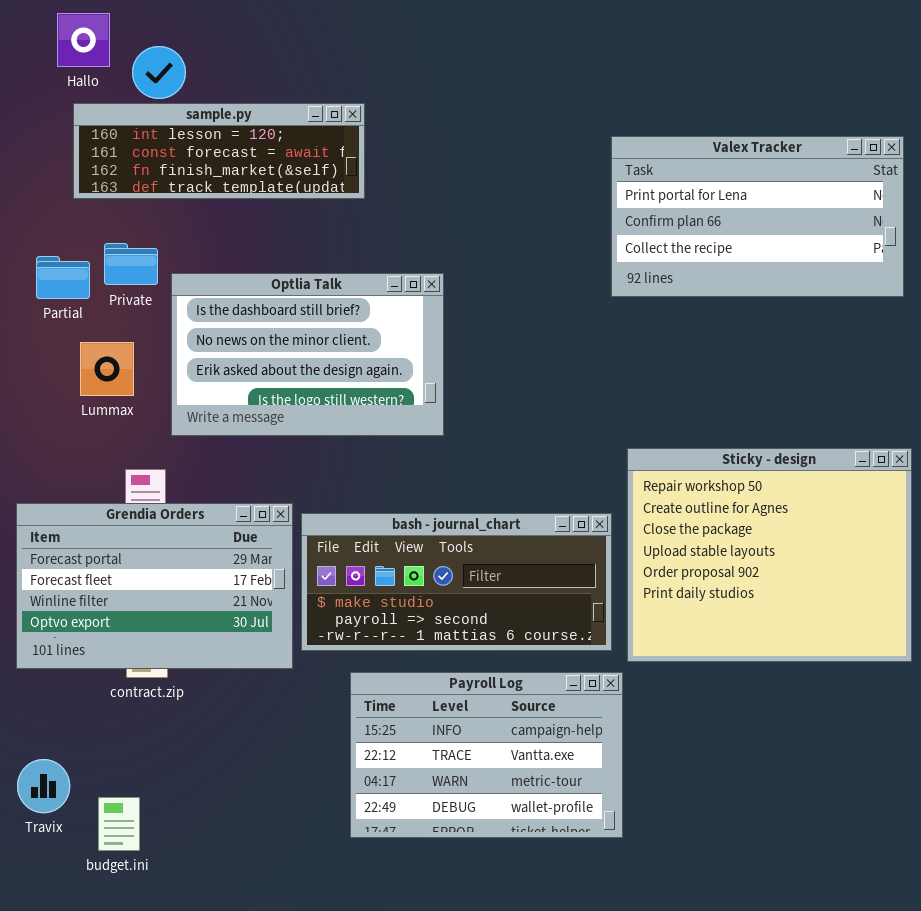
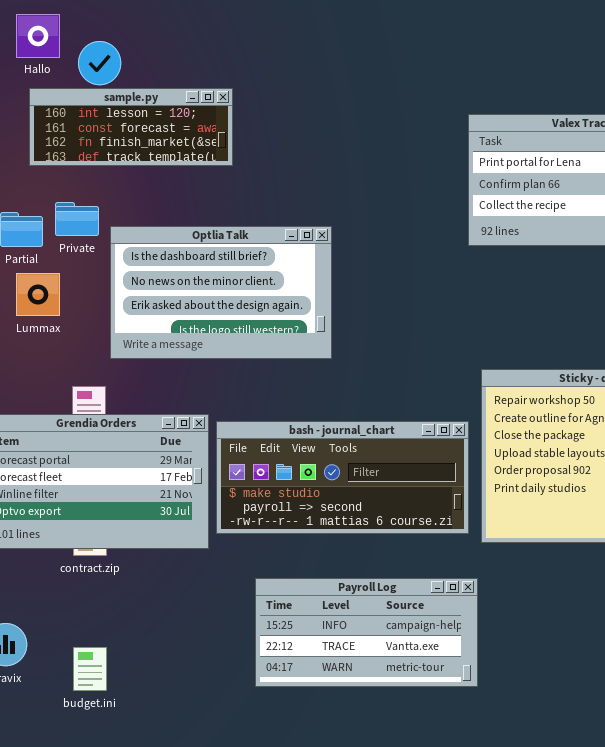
sample.py: [73,103,365,199] -> [29,88,233,166], resized
Lummax: [80,342,134,396] -> [16,273,60,316], moved
Payroll Log: [350,672,623,838] -> [255,578,478,687], resized
budget.ini: [98,797,140,851] -> [73,647,107,691], moved

